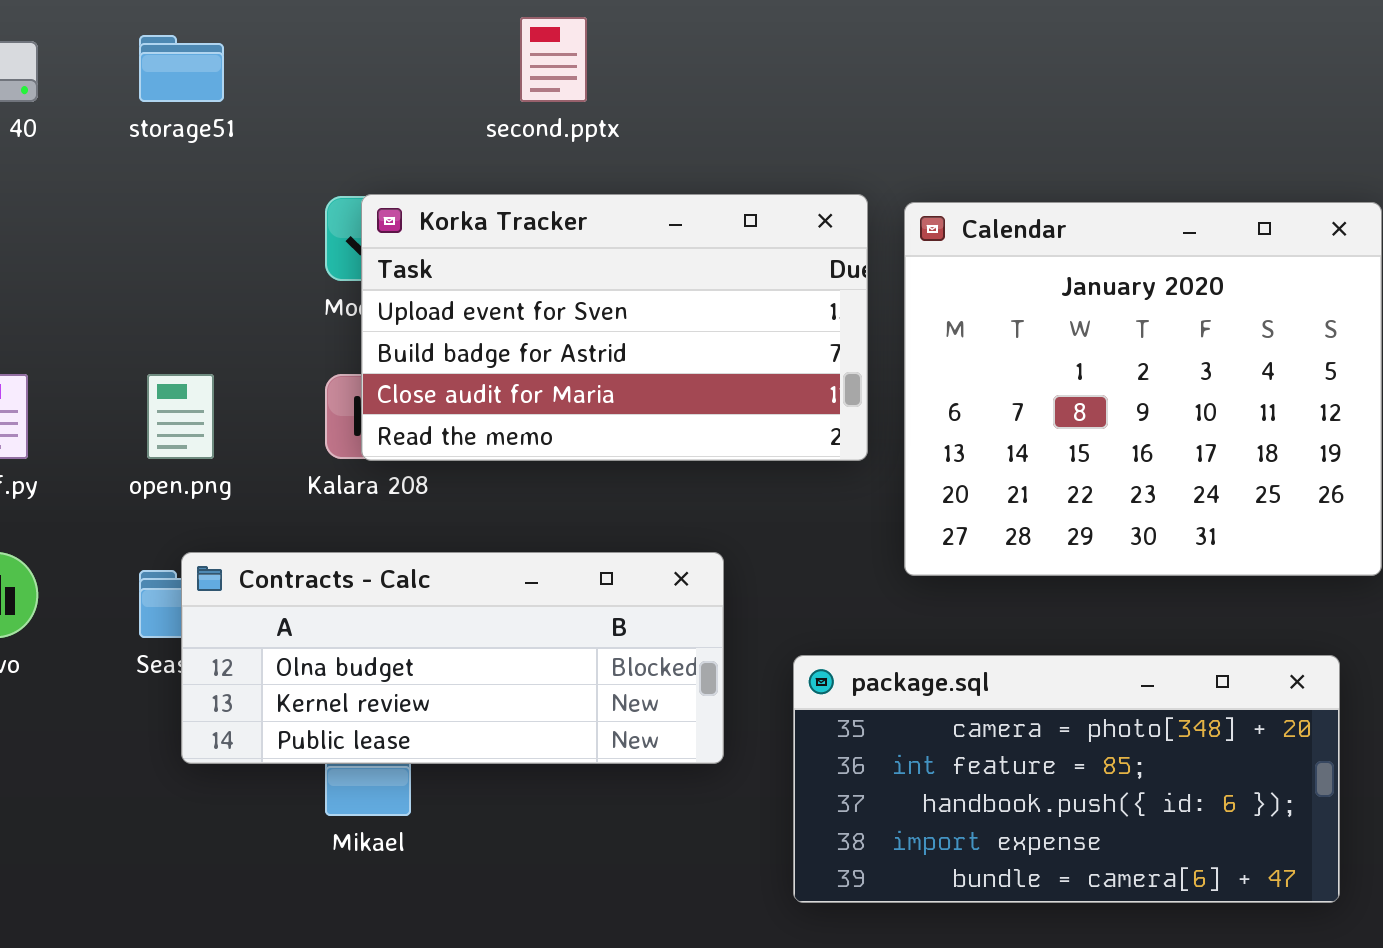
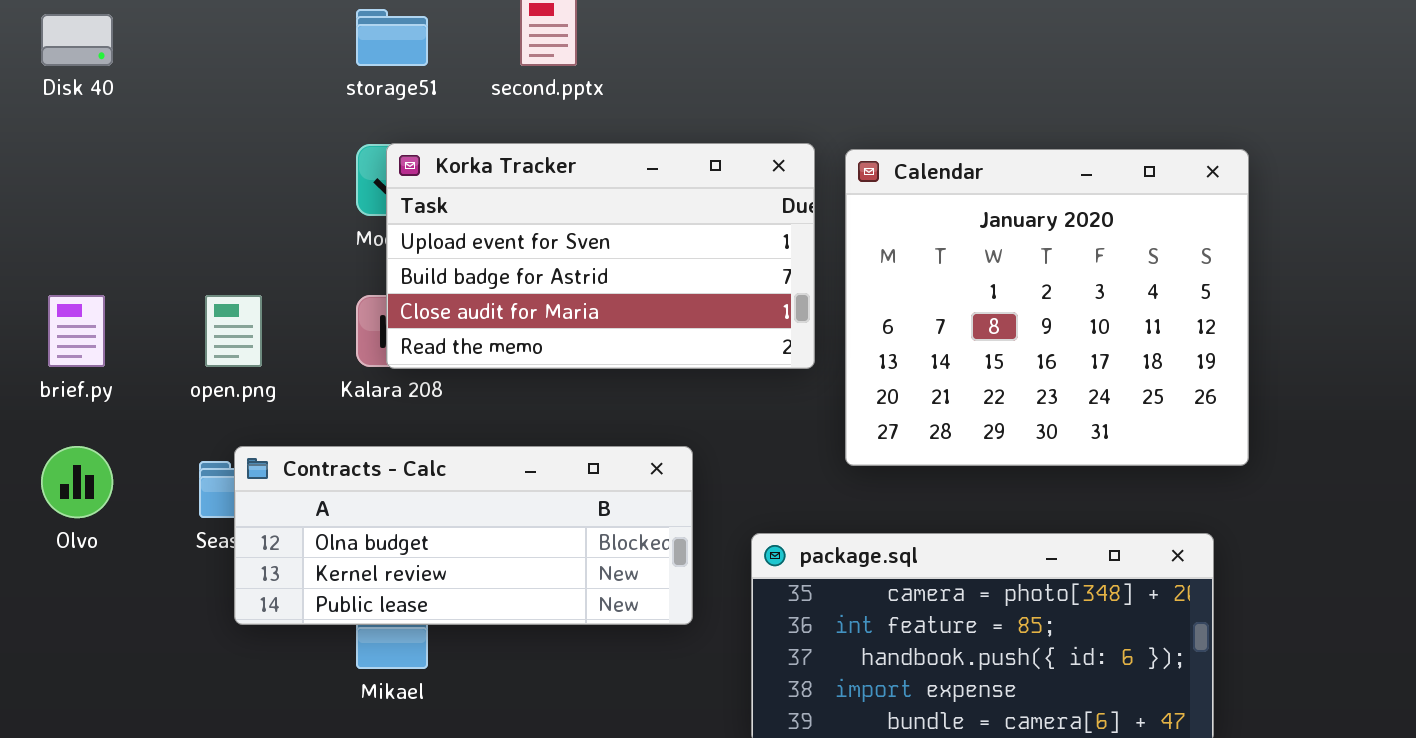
storage51: [139,35,224,102] -> [356,9,428,66], moved

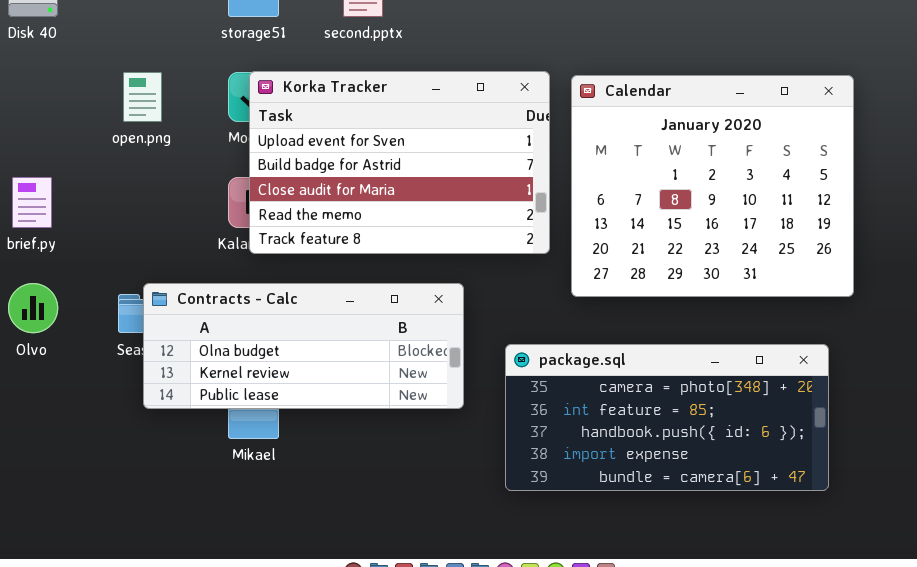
Korka Tracker: [386,143,815,369] -> [249,71,550,254], resized
open.png: [205,295,262,367] -> [123,72,162,122], moved

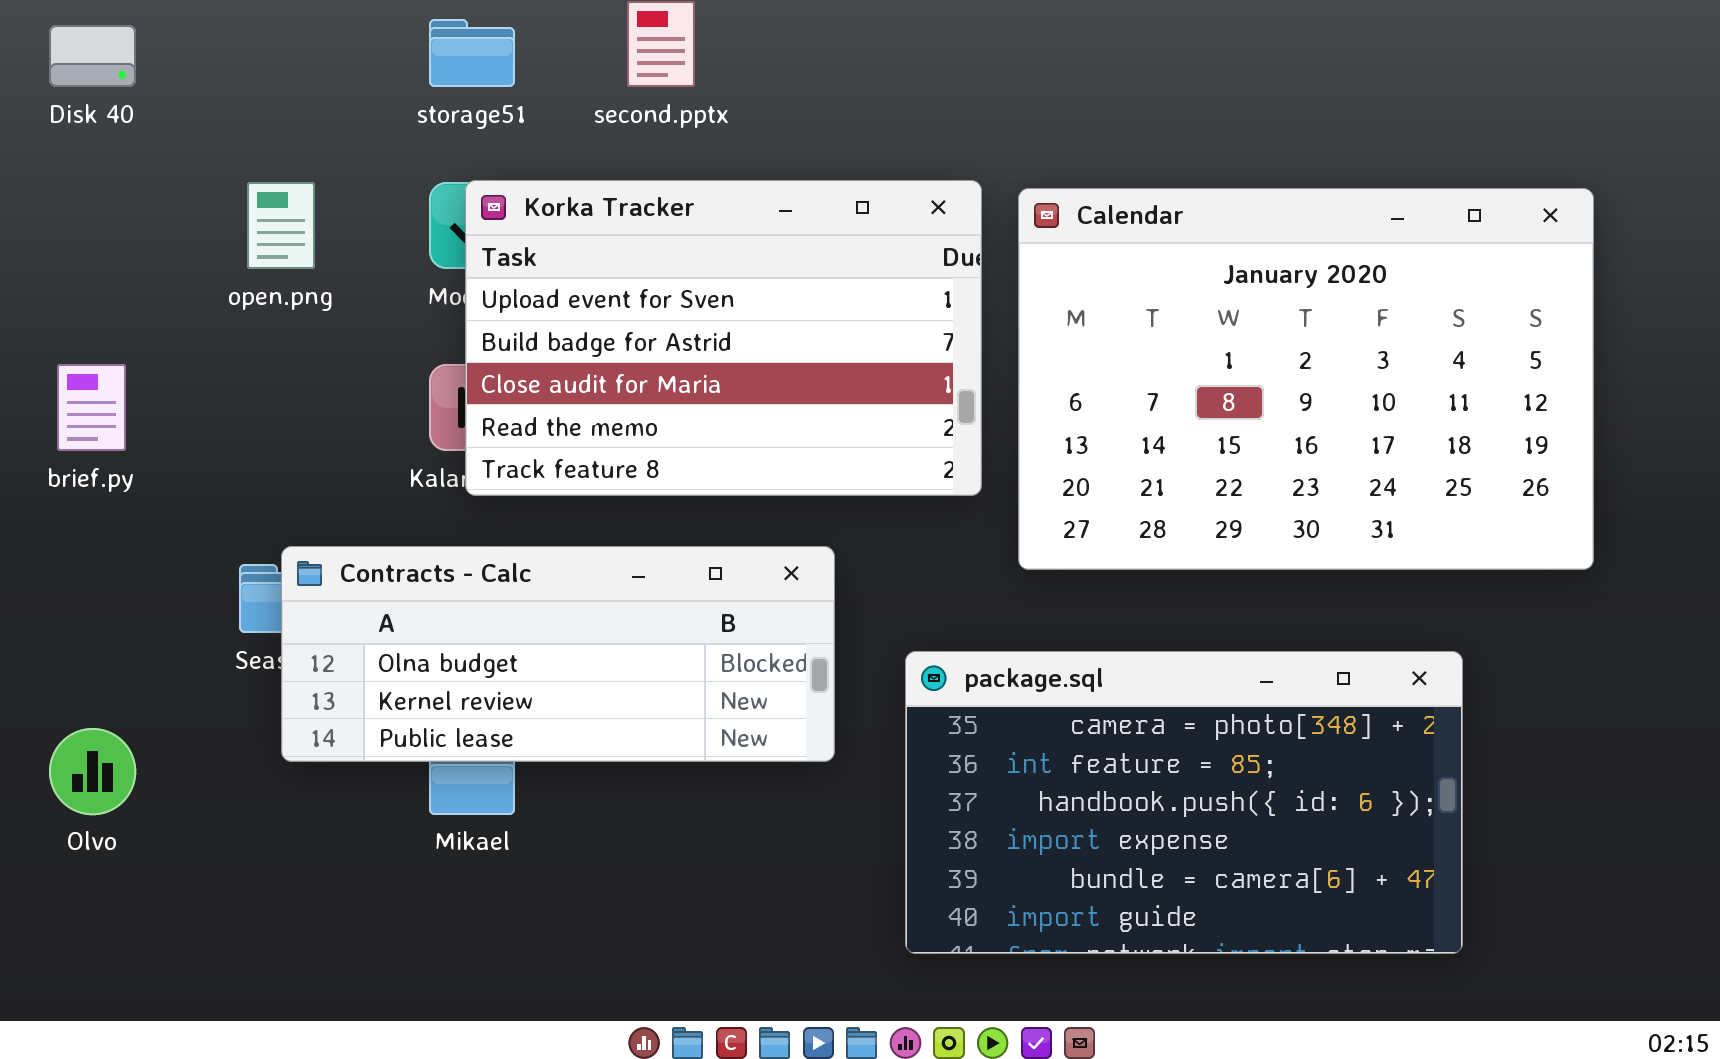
Calendar: [571,75,854,297] -> [1018,188,1594,570], resized
Olvo: [8,283,58,333] -> [49,728,136,815], moved
package.sql: [505,344,829,491] -> [905,651,1463,954], resized

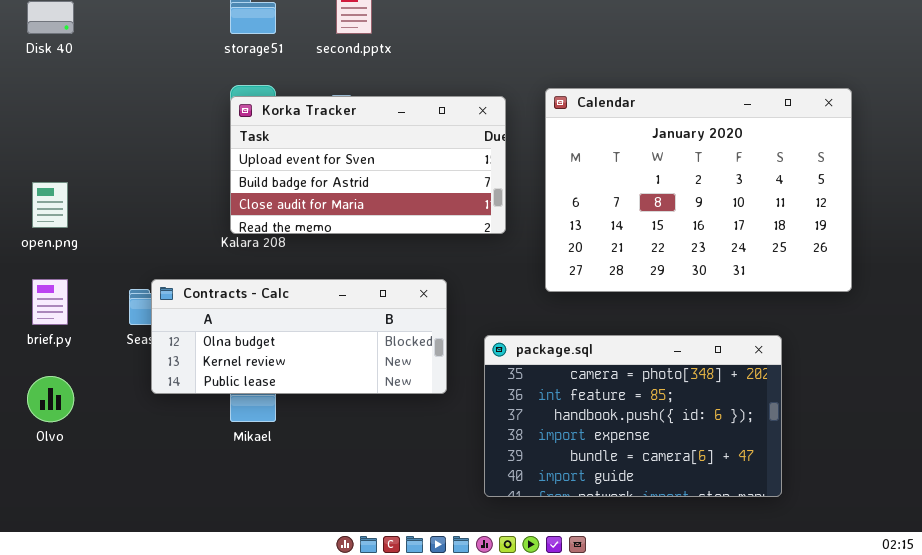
Korka Tracker: [465,180,982,496] -> [230,96,506,234], moved, resized
open.png: [247,182,315,269] -> [32,182,68,228], moved
brief.py: [57,364,126,451] -> [32,279,68,325], moved

